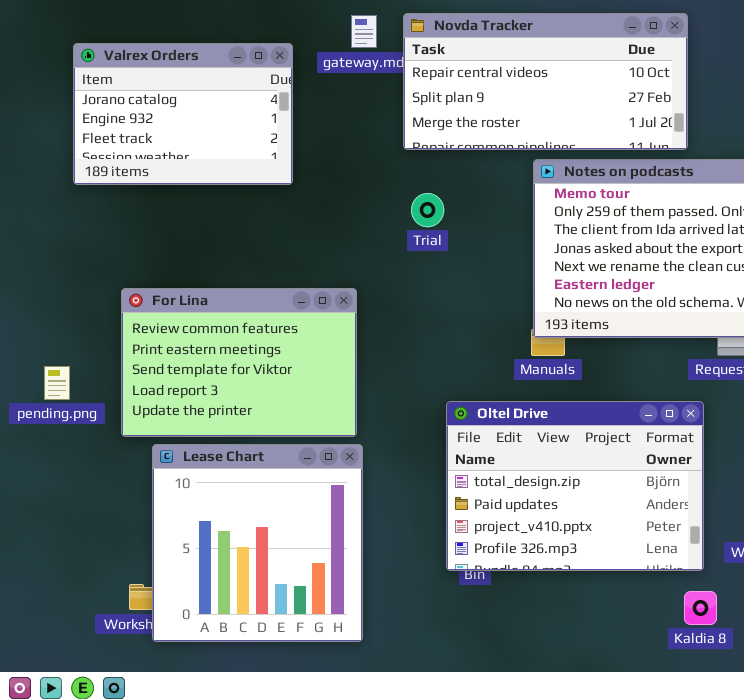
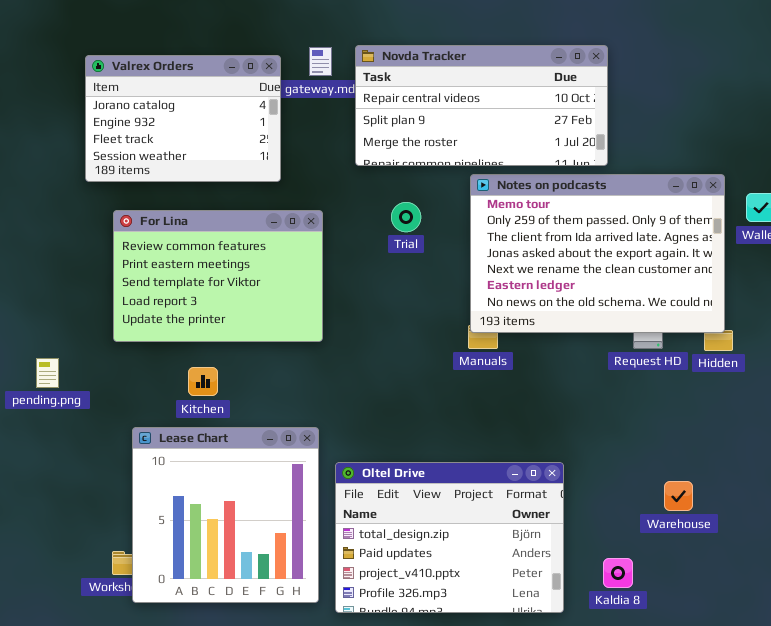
Valrex Orders: [73,43,293,185] -> [85,55,281,182], moved
Trial: [411,193,444,227] -> [391,202,421,232], moved
For Lina: [121,288,357,437] -> [113,210,323,342], moved
Oltel Drive: [446,401,704,571] -> [335,462,564,613], moved

